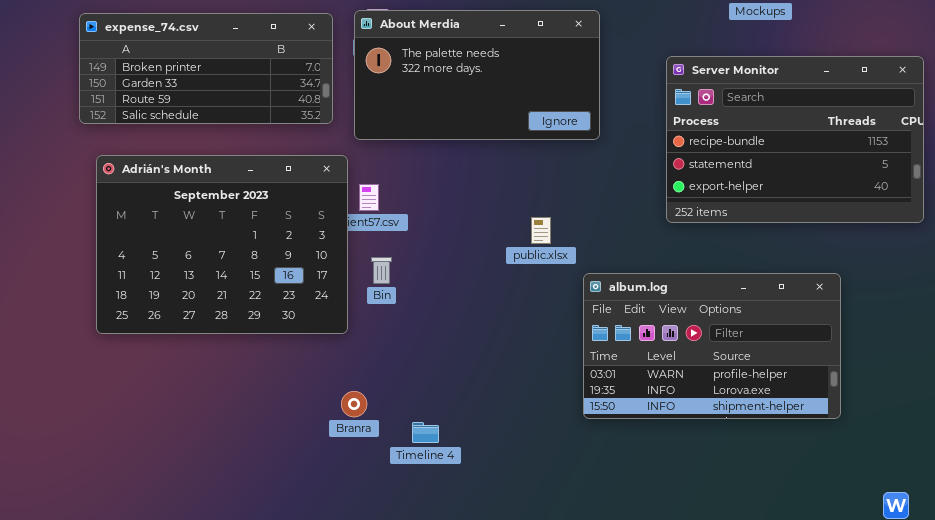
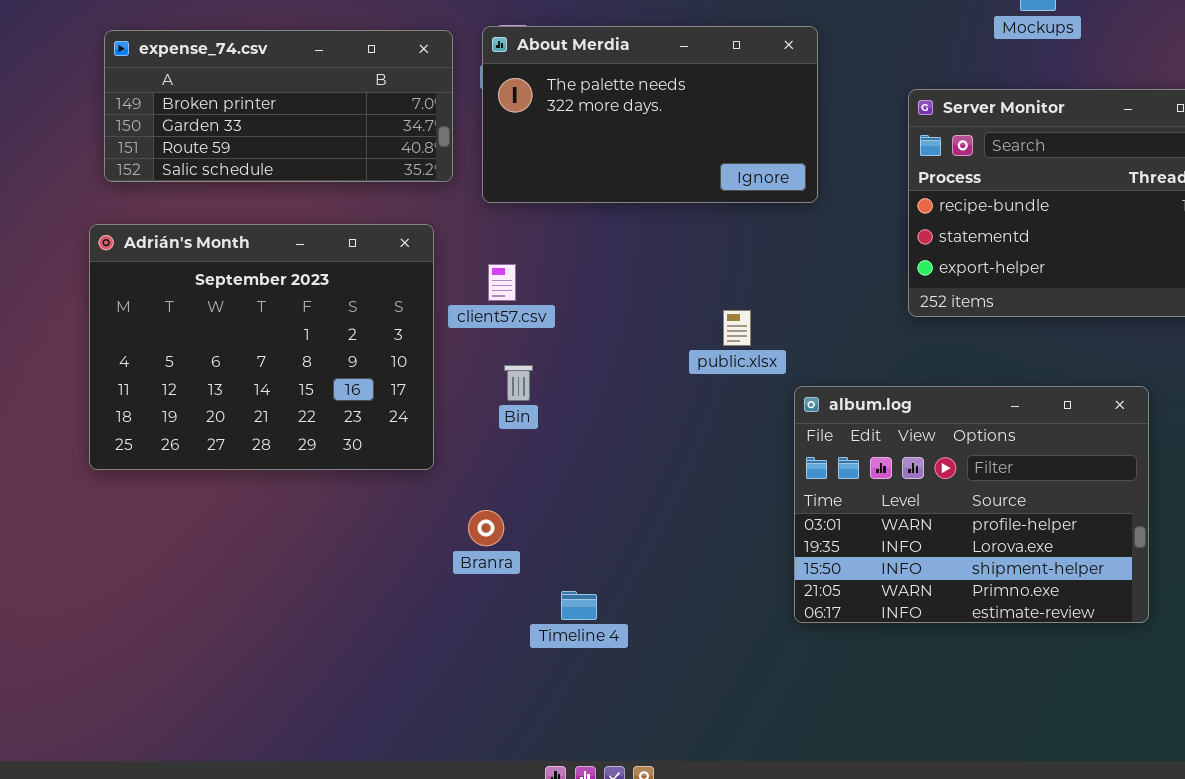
Adrián's Month: [96,155,348,334] -> [89,224,434,470], moved
album.log: [583,273,841,419] -> [794,386,1149,623], resized
Branra: [341,391,367,417] -> [468,510,504,546], moved

